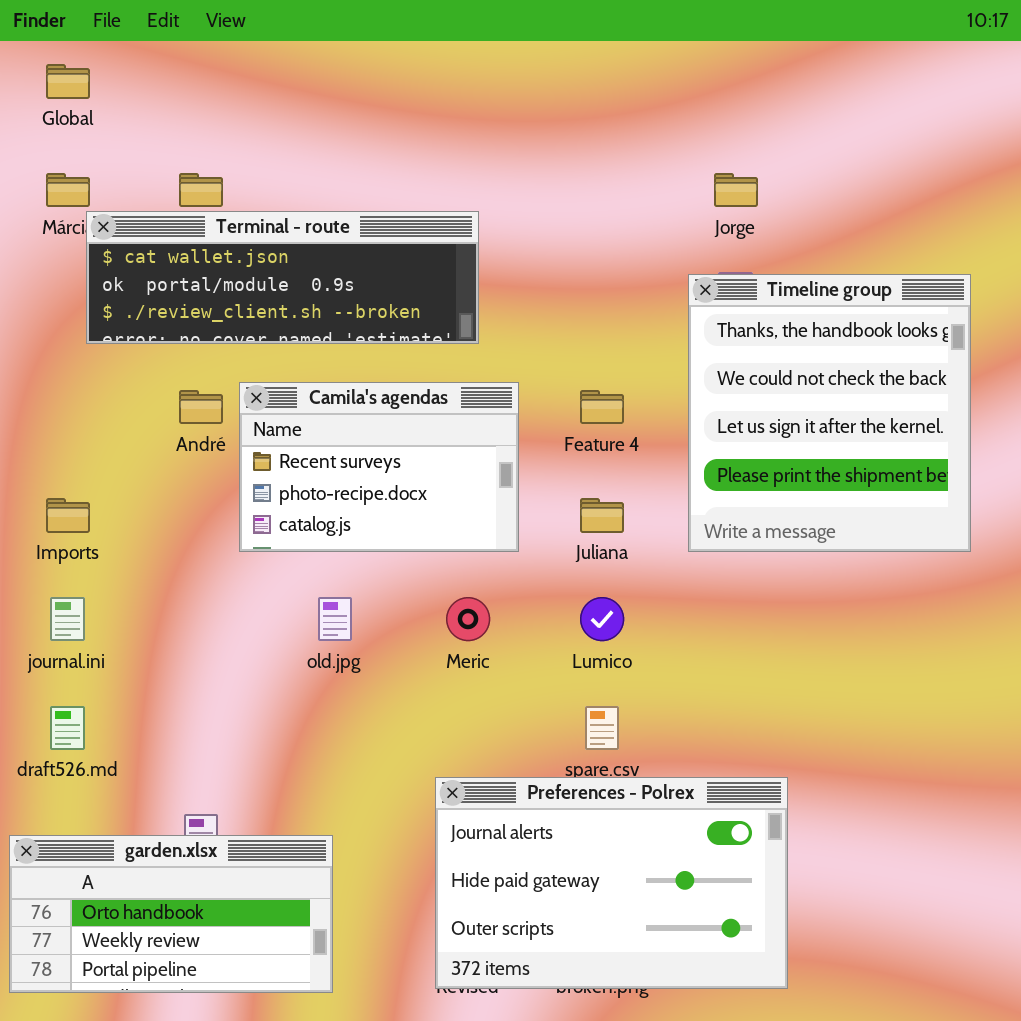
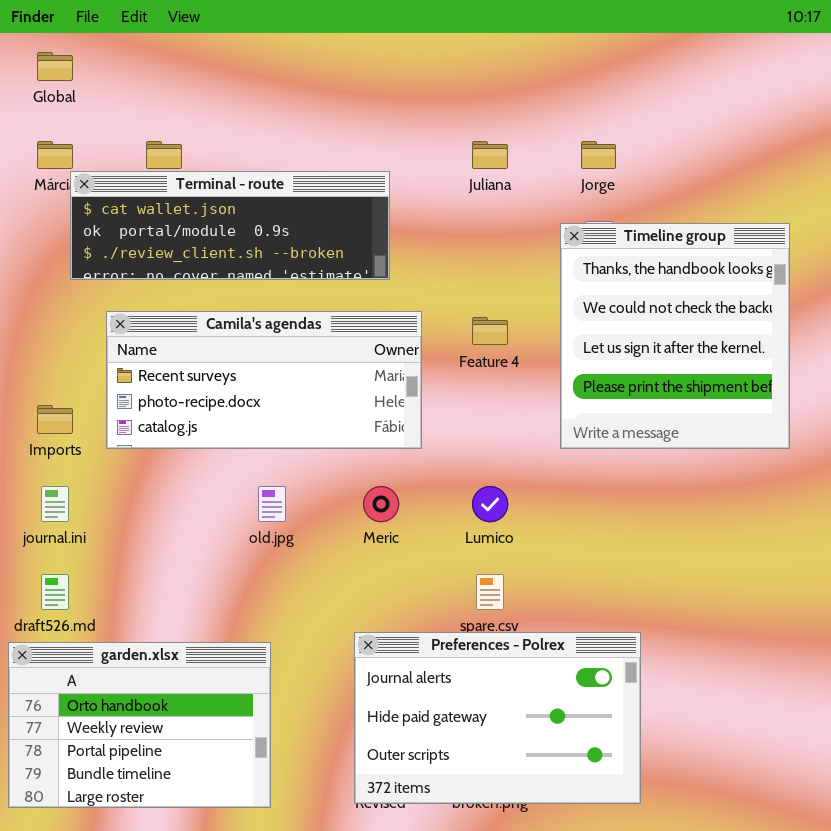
Camila's agendas: [239,382,519,552] -> [106,311,422,449], resized
Juliana: [580,498,624,533] -> [472,141,508,169], moved
garden.xlsx: [9,835,333,993] -> [8,642,271,808], resized

